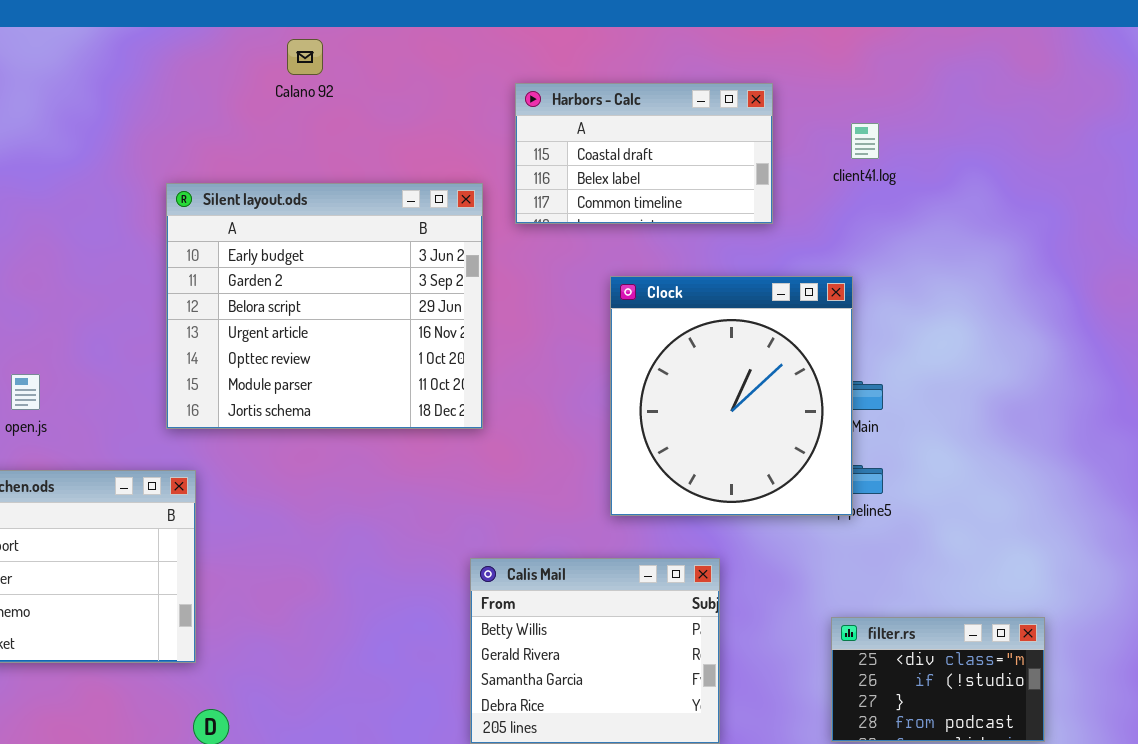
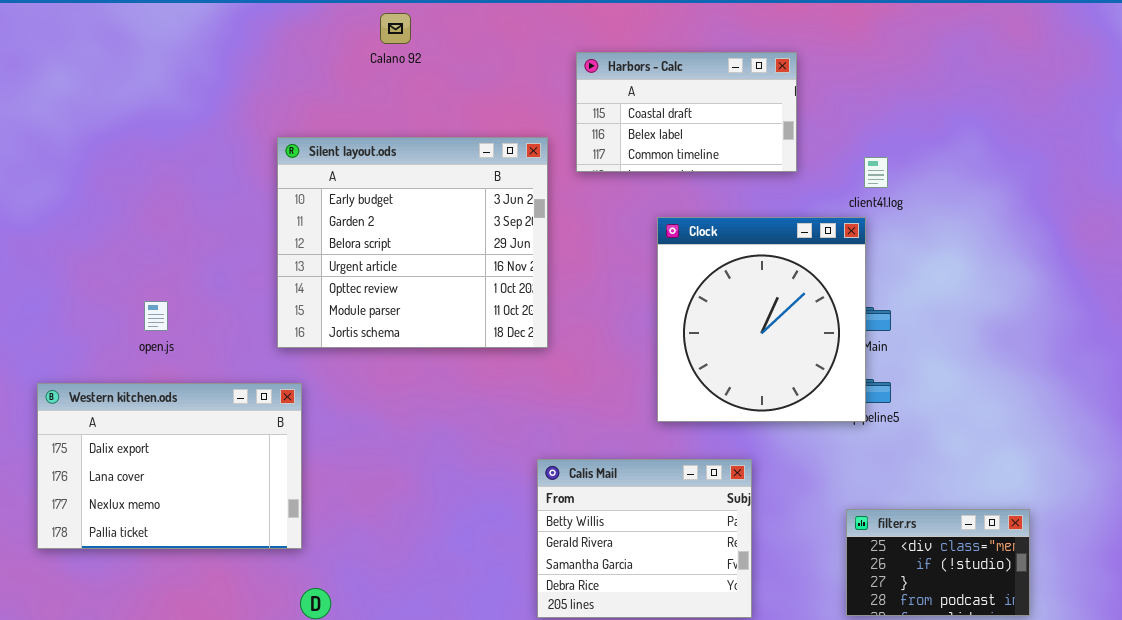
client41.log: [851,123,879,159] -> [864,157,888,188], moved

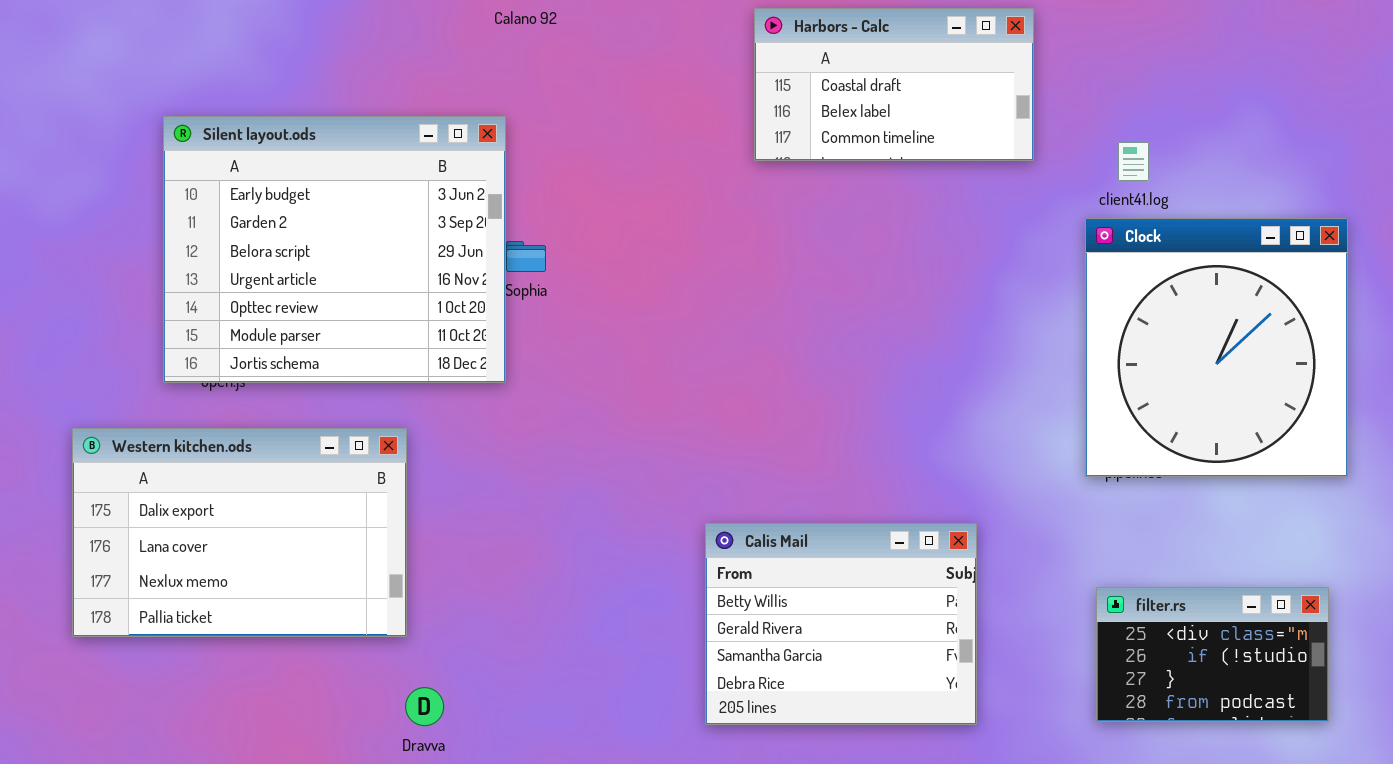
Silent layout.ods: [277,137,548,348] -> [163,116,506,383], moved
Clock: [657,217,866,422] -> [1085,218,1348,477], moved

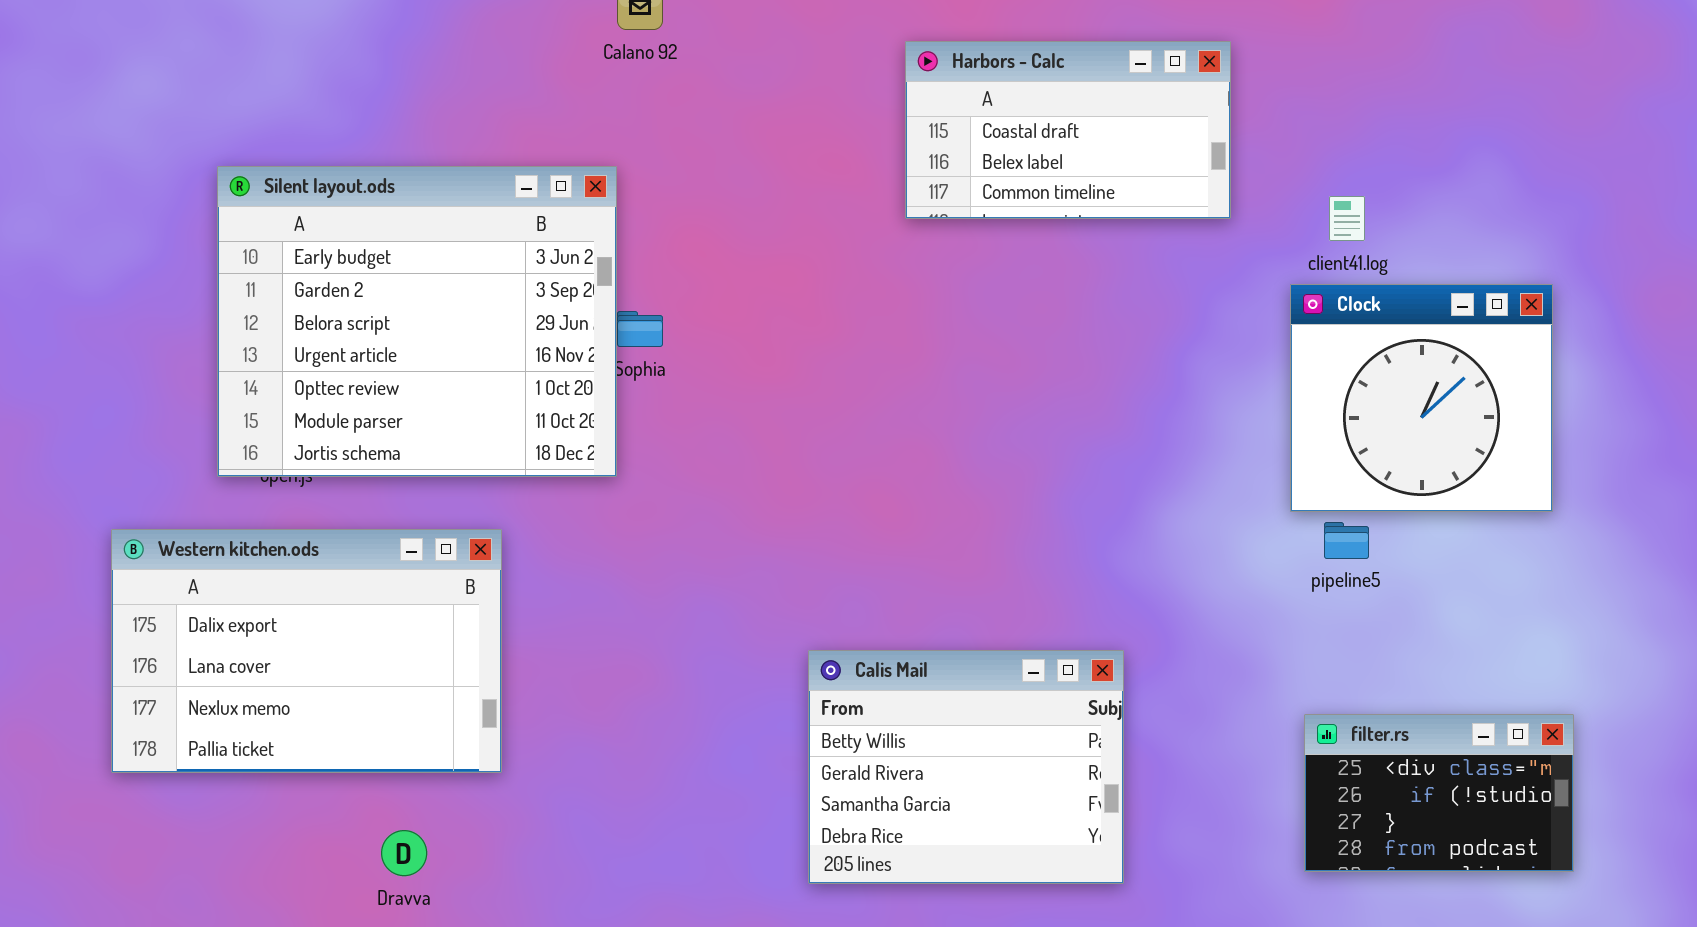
Clock: [1085,218,1348,477] -> [1290,284,1553,512], resized
Calis Mail: [705,523,977,725] -> [808,650,1124,884], moved
Dravva: [405,687,444,726] -> [381,830,427,876], moved

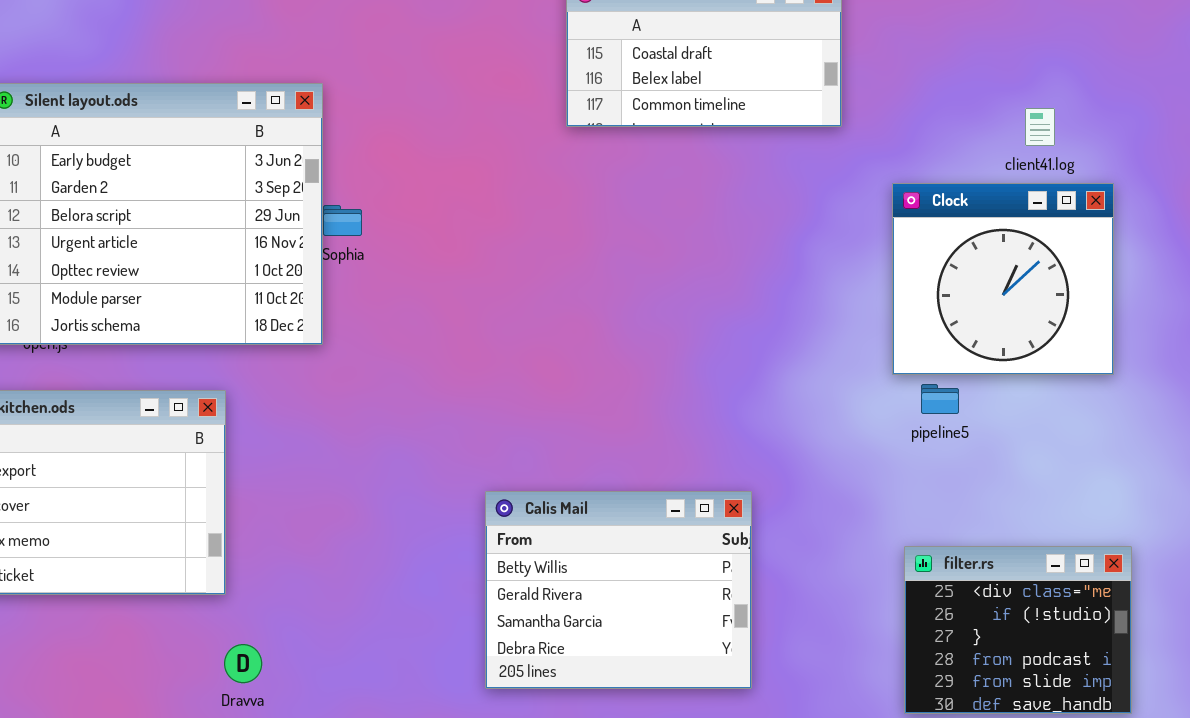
client41.log: [1329,196,1365,241] -> [1025,108,1055,146], moved
filter.rs: [1304,714,1574,872] -> [904,546,1132,714], resized
Dravva: [381,830,427,876] -> [224,644,262,683], moved

